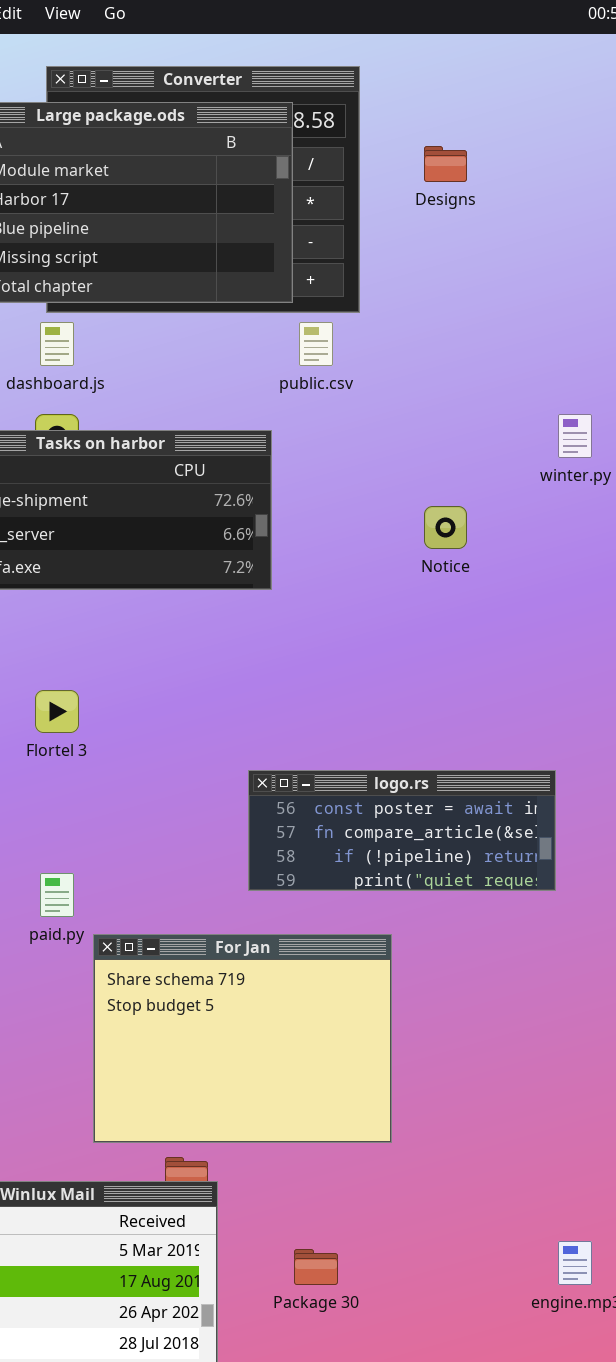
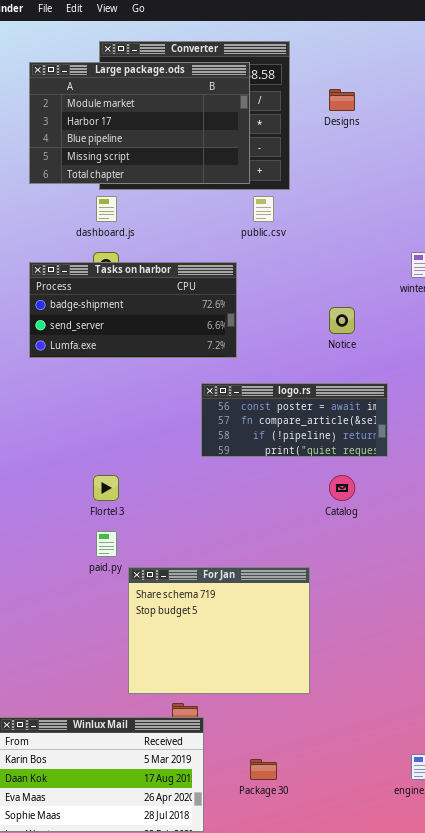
Flortel 3: [35,690,79,733] -> [93,475,119,501], moved
logo.rs: [248,770,556,891] -> [201,383,388,457], moved

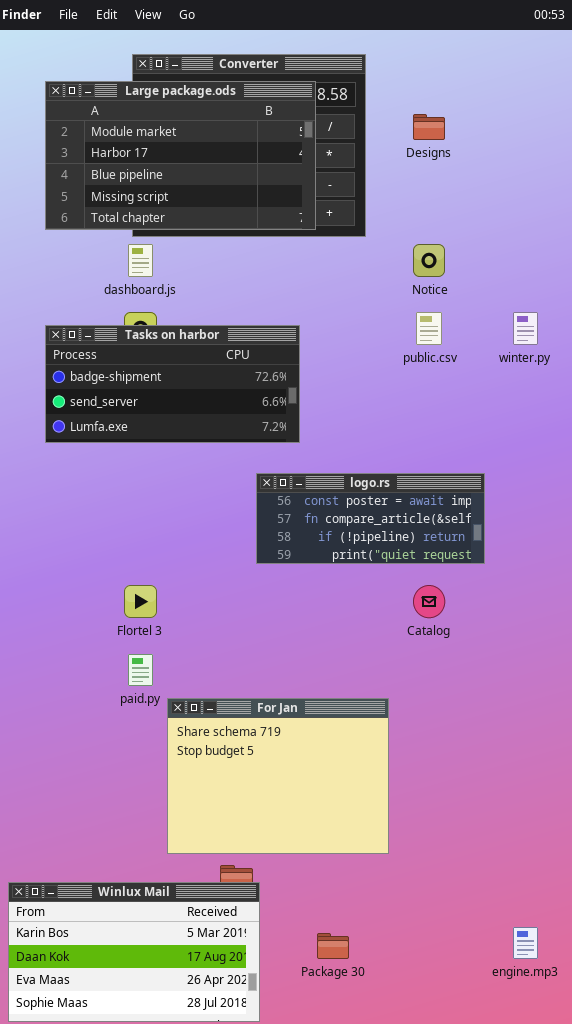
public.csv: [253,196,274,222] -> [416,312,442,345], moved
Notice: [329,307,355,334] -> [413,244,445,277], moved

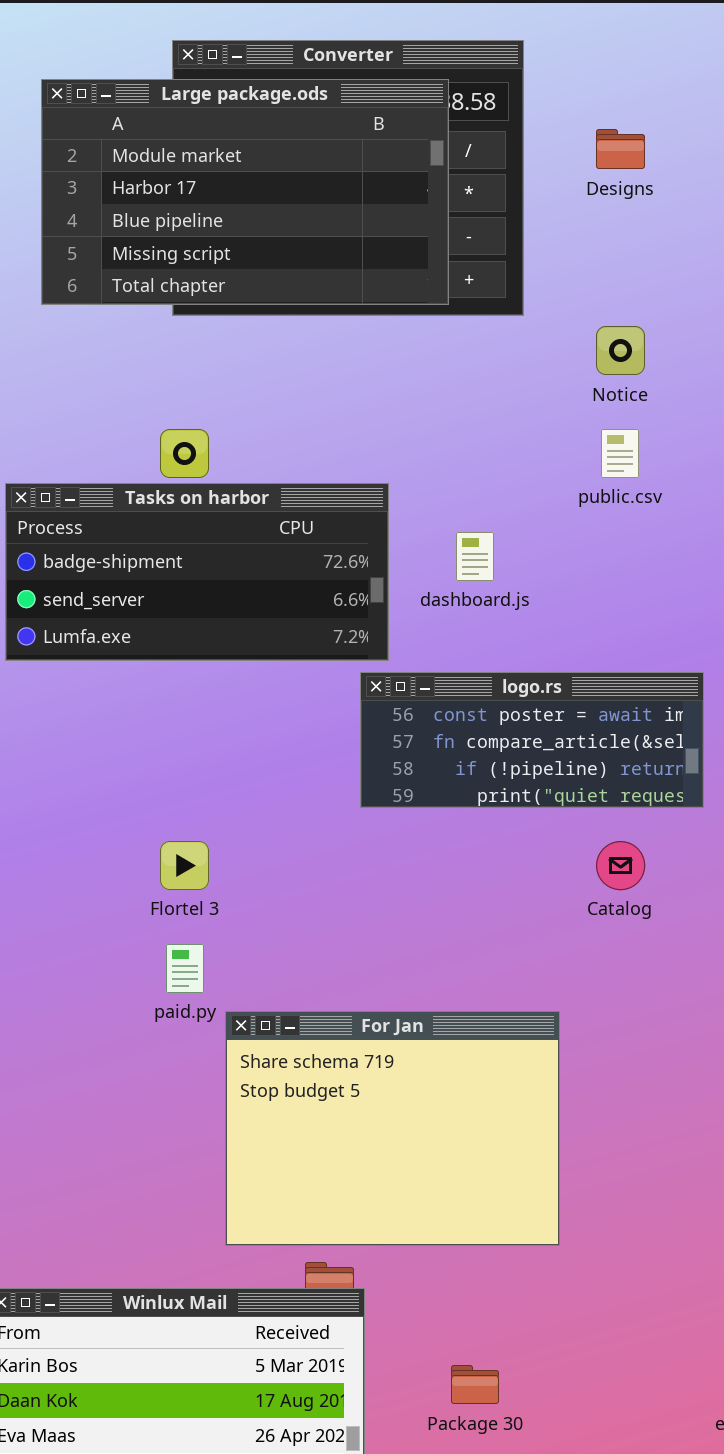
dashboard.js: [128,244,153,277] -> [456,532,494,581], moved
Tasks on harbor: [45,325,300,443] -> [5,483,389,661], moved

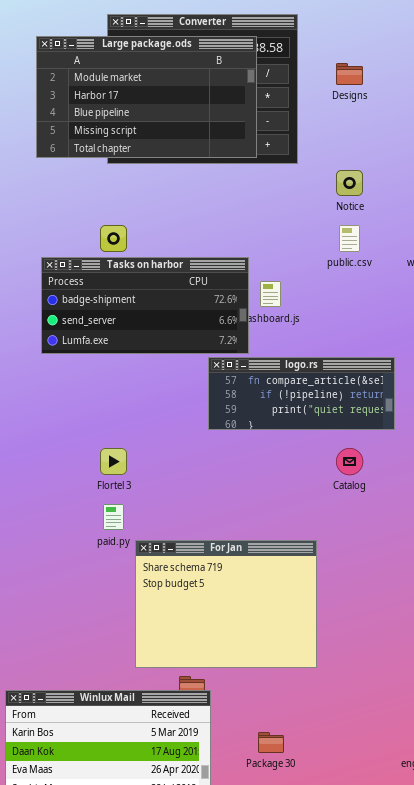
Tasks on harbor: [5,483,389,661] -> [41,257,249,354], moved
logo.rs: [360,672,704,808] -> [208,357,395,430], scrolled down 1 row

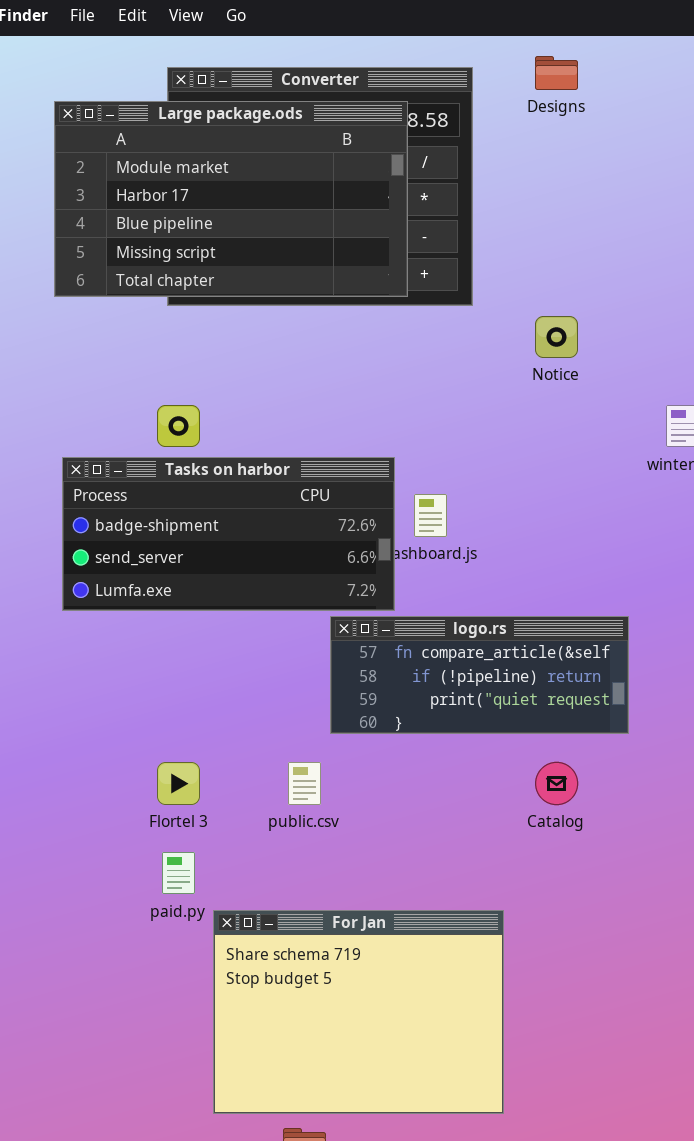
Designs: [336,63,363,85] -> [535,56,578,90], moved
public.csv: [339,225,360,252] -> [288,762,321,805], moved

